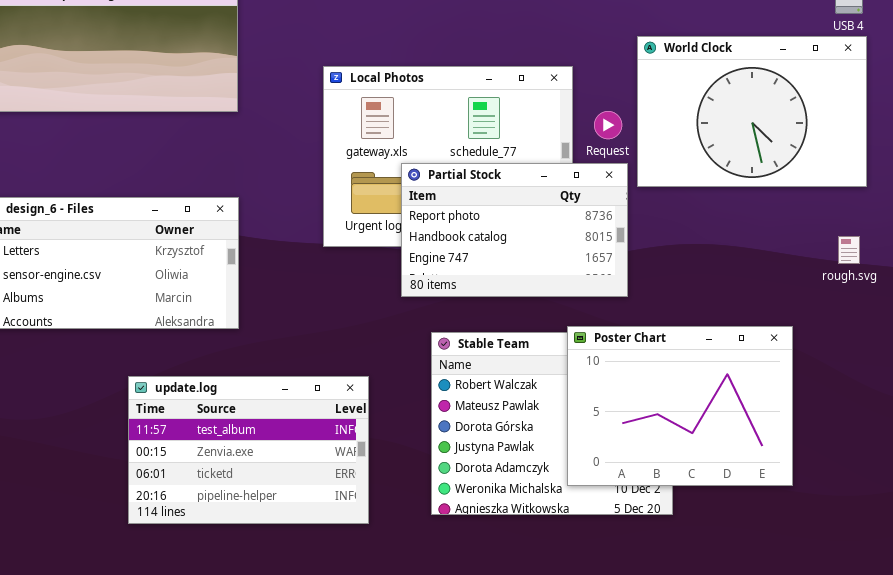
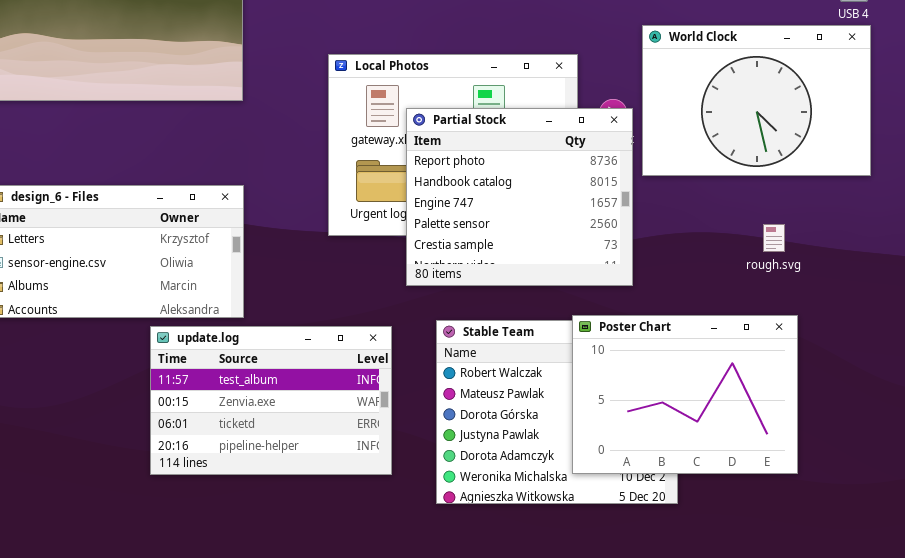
Partial Stock: [401,163,628,297] -> [406,108,633,286], resized
rough.svg: [838,236,860,264] -> [763,224,785,252], moved
update.log: [128,376,369,524] -> [150,326,392,475], moved

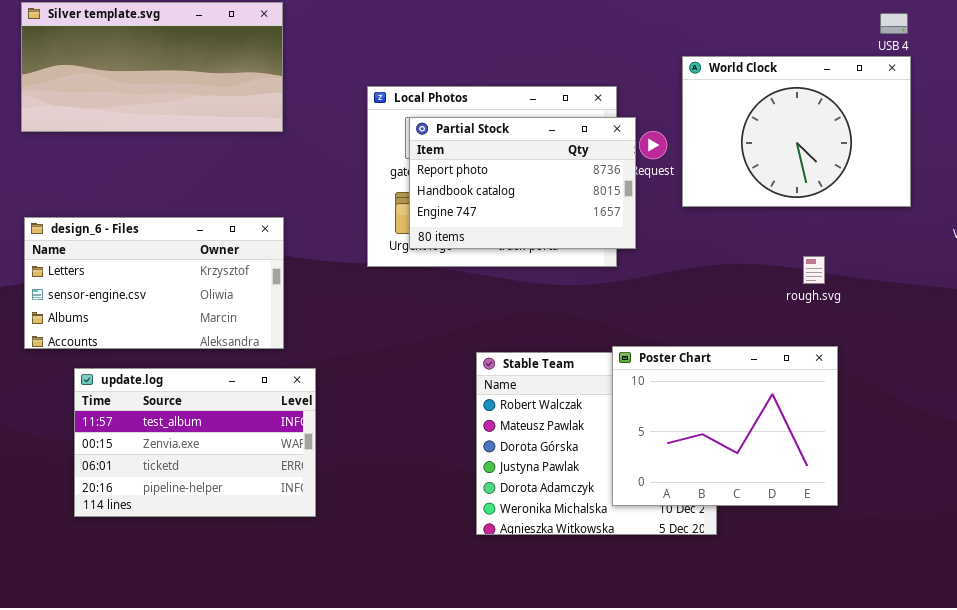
Partial Stock: [406,108,633,286] -> [409,117,636,249], moved, resized
update.log: [150,326,392,475] -> [74,368,316,517], moved

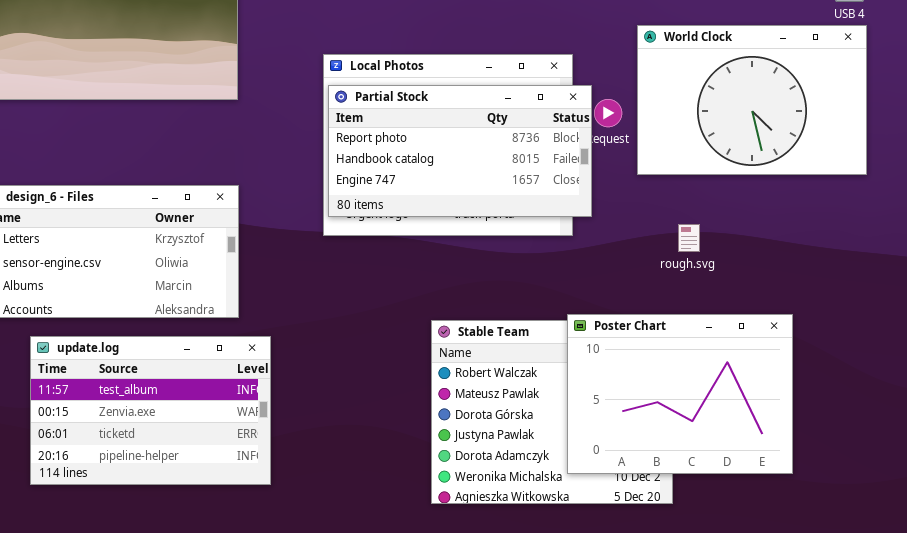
Partial Stock: [409,117,636,249] -> [328,85,592,217], resized
rough.svg: [803,256,825,284] -> [678,224,700,252], moved

